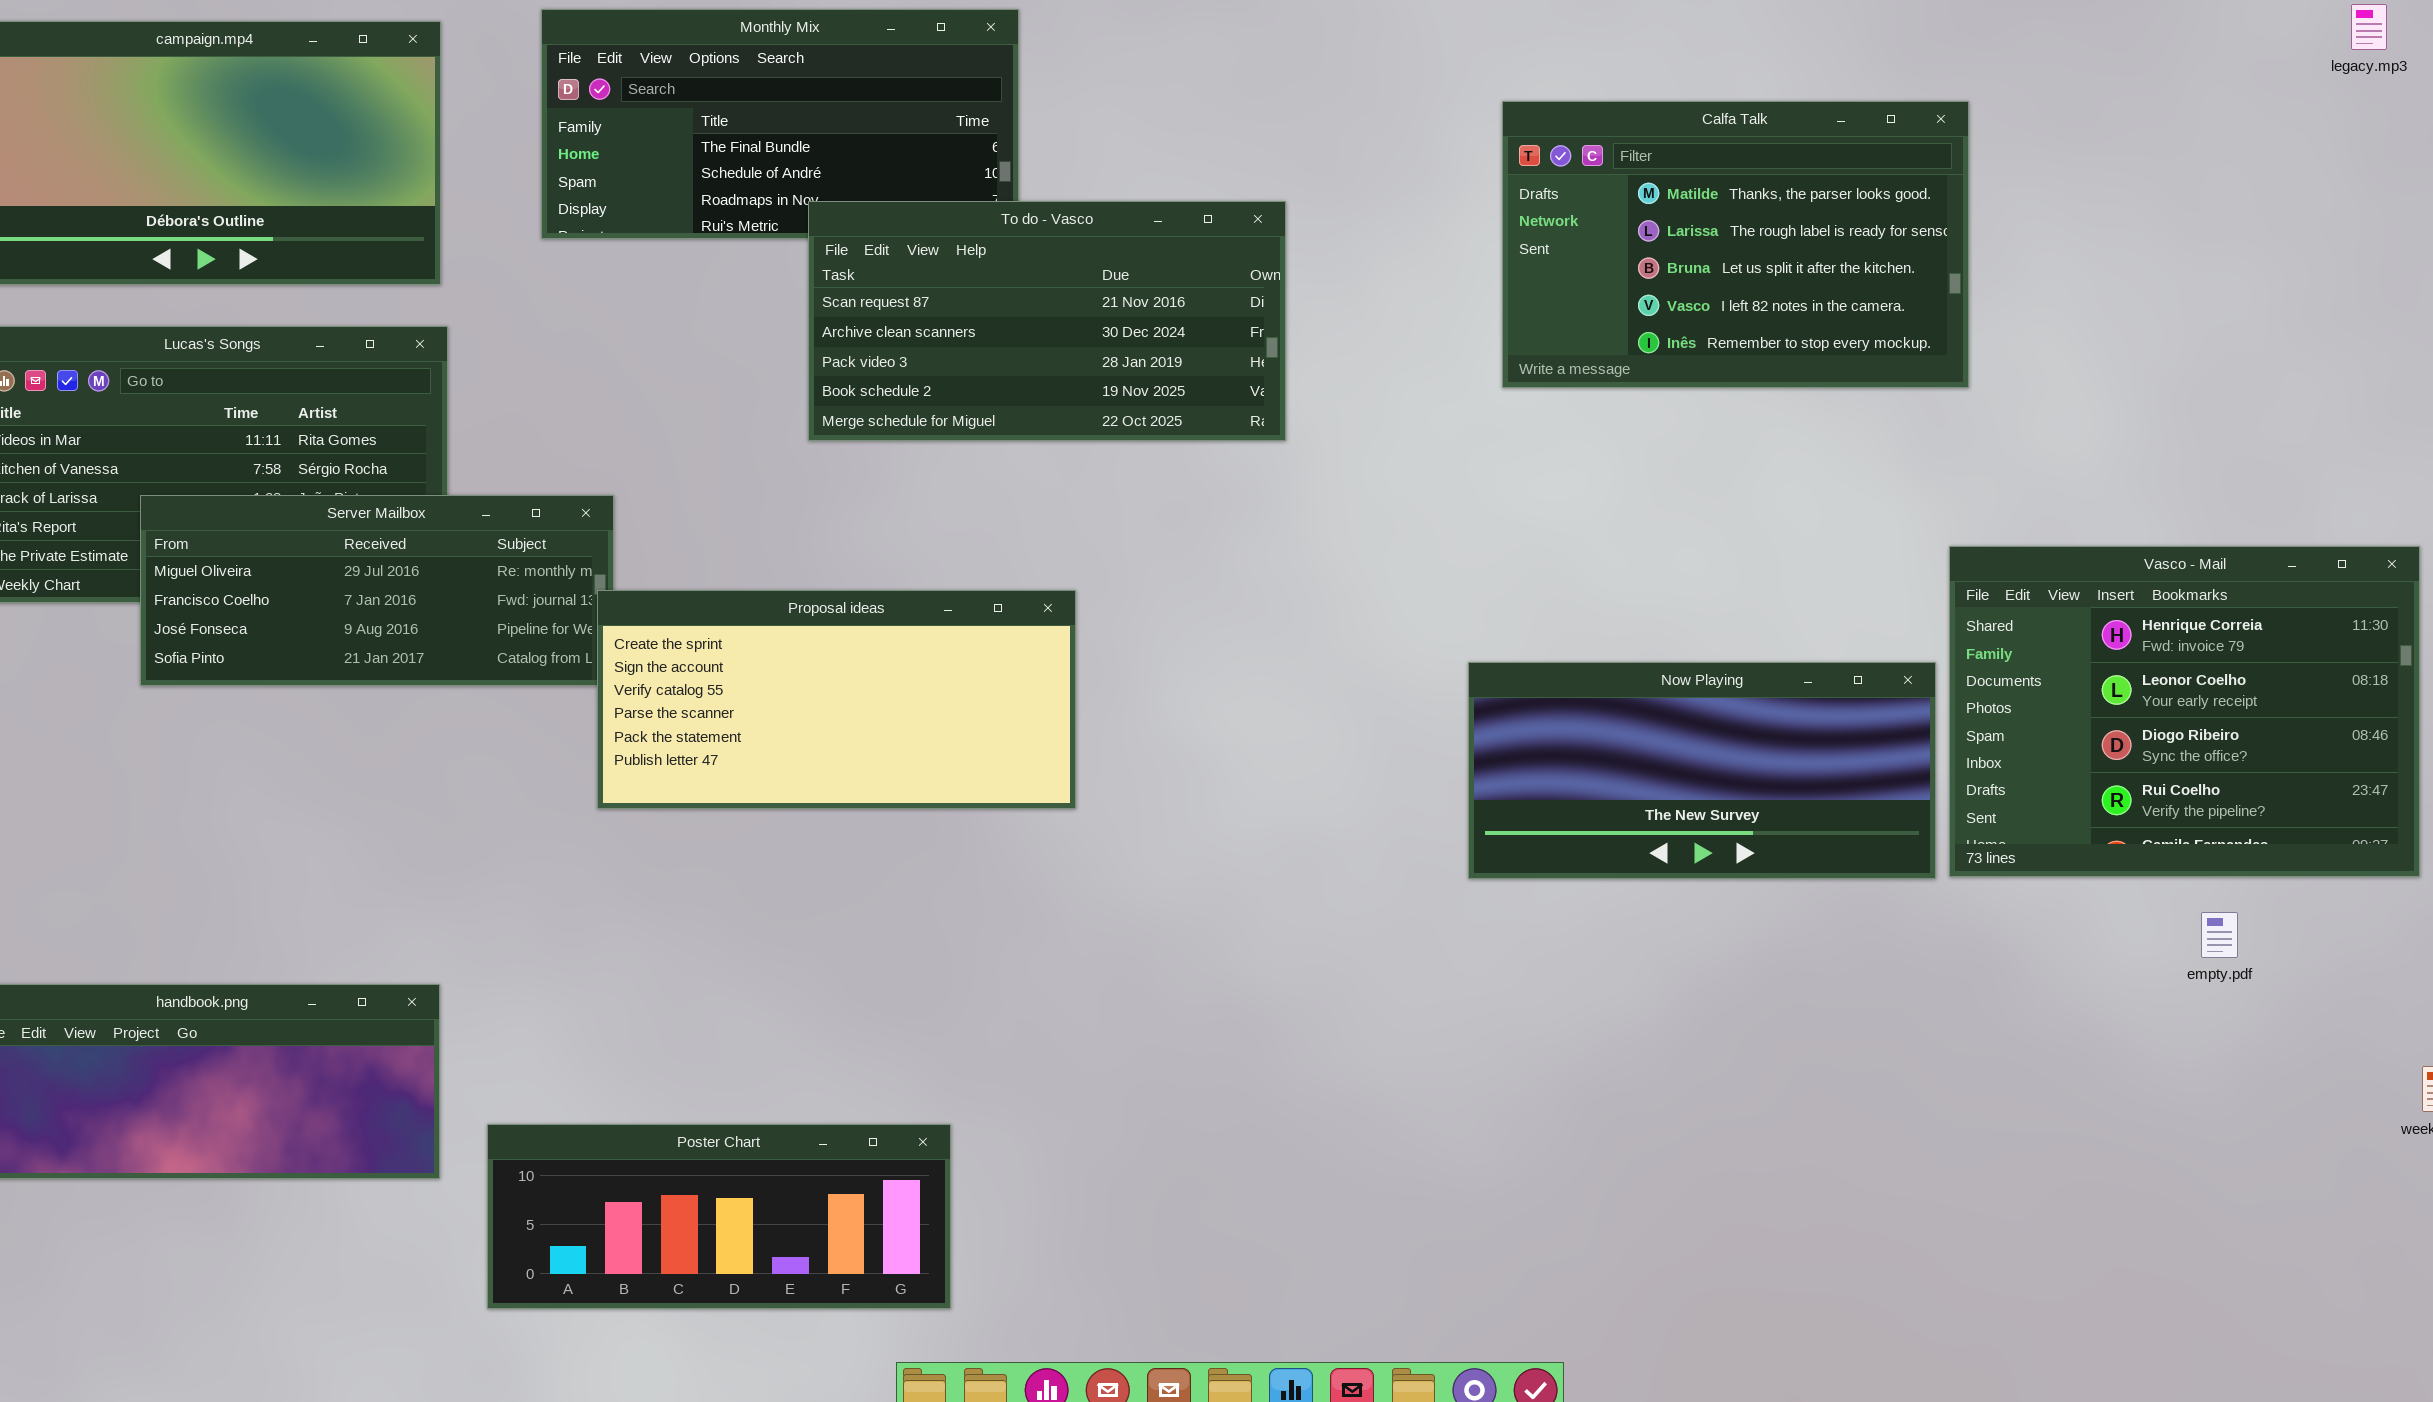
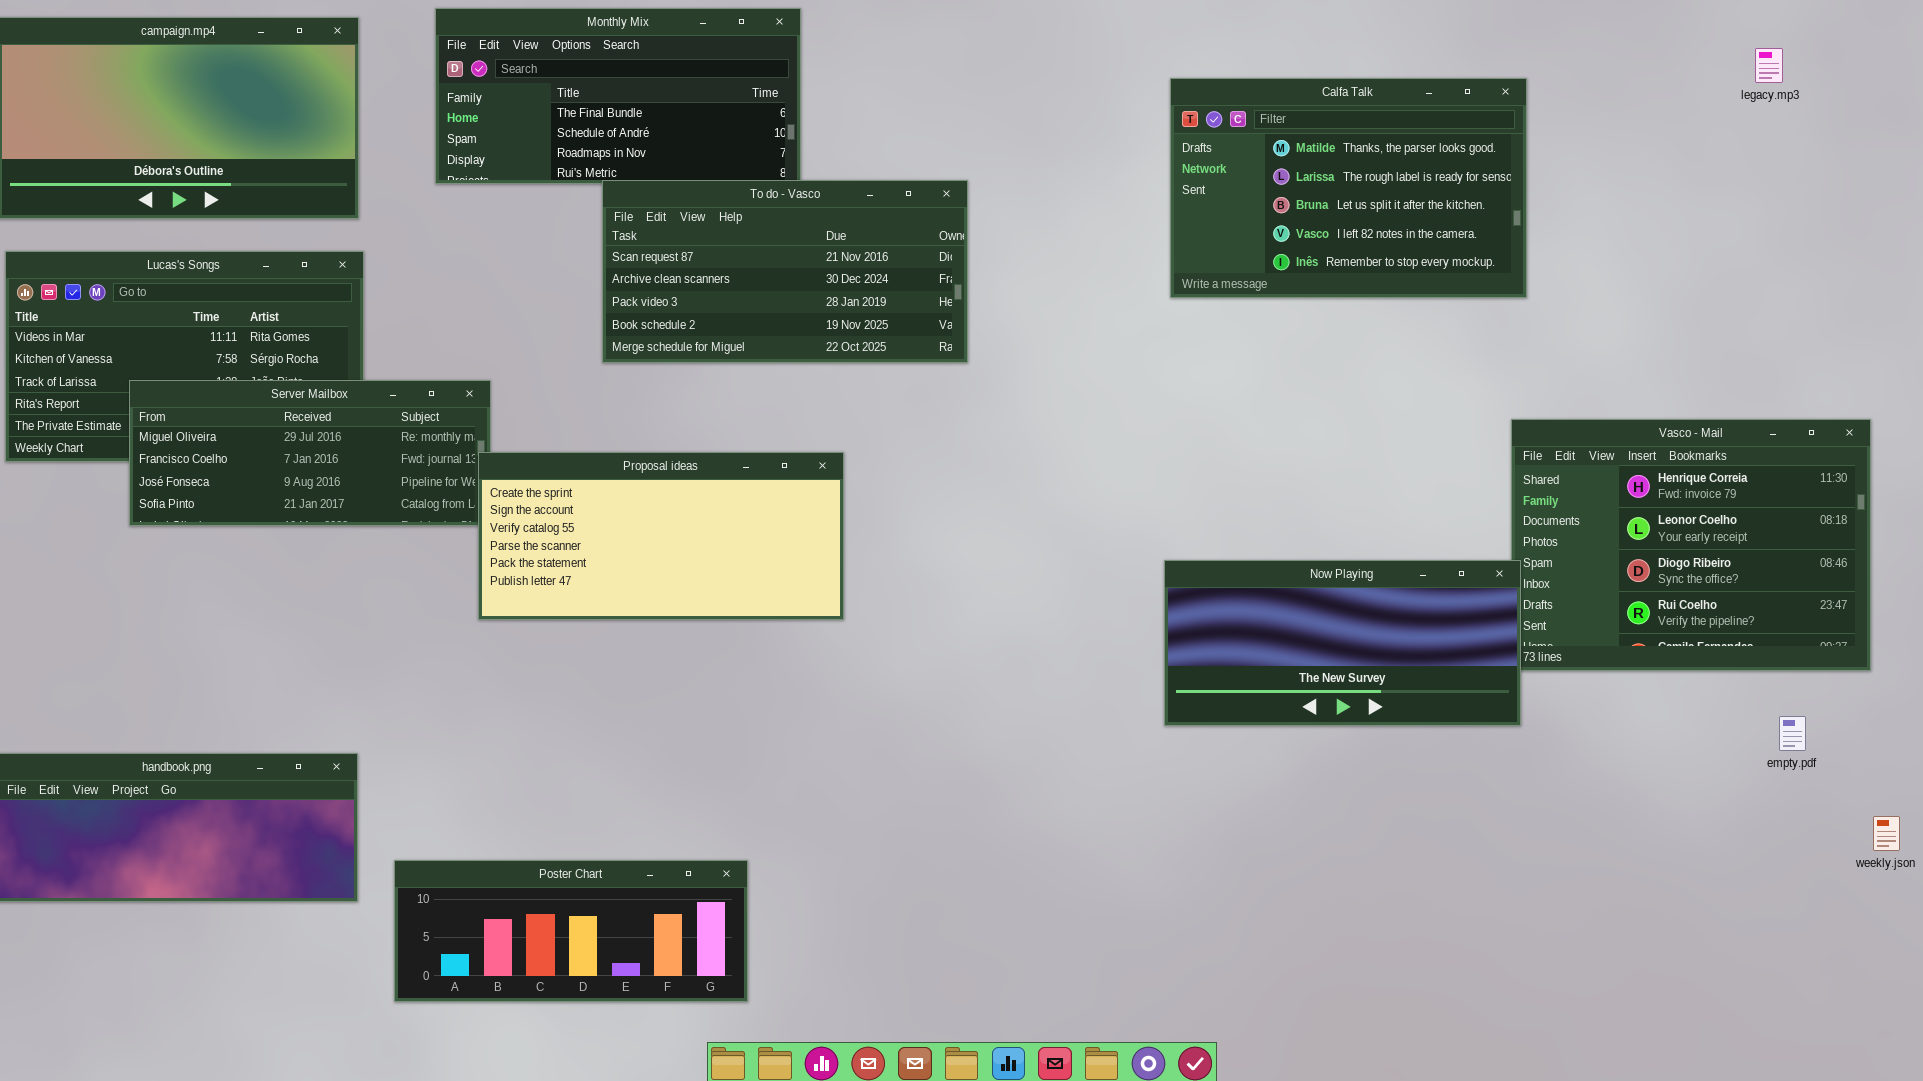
legacy.mp3: [2351,4,2387,50] -> [1755,48,1783,83], moved
To do - Vasco: [808,201,1286,441] -> [602,180,968,363], moved
Now Playing: [1468,662,1936,879] -> [1164,560,1521,726], moved
empty.pdf: [2201,912,2238,958] -> [1779,716,1806,751], moved

